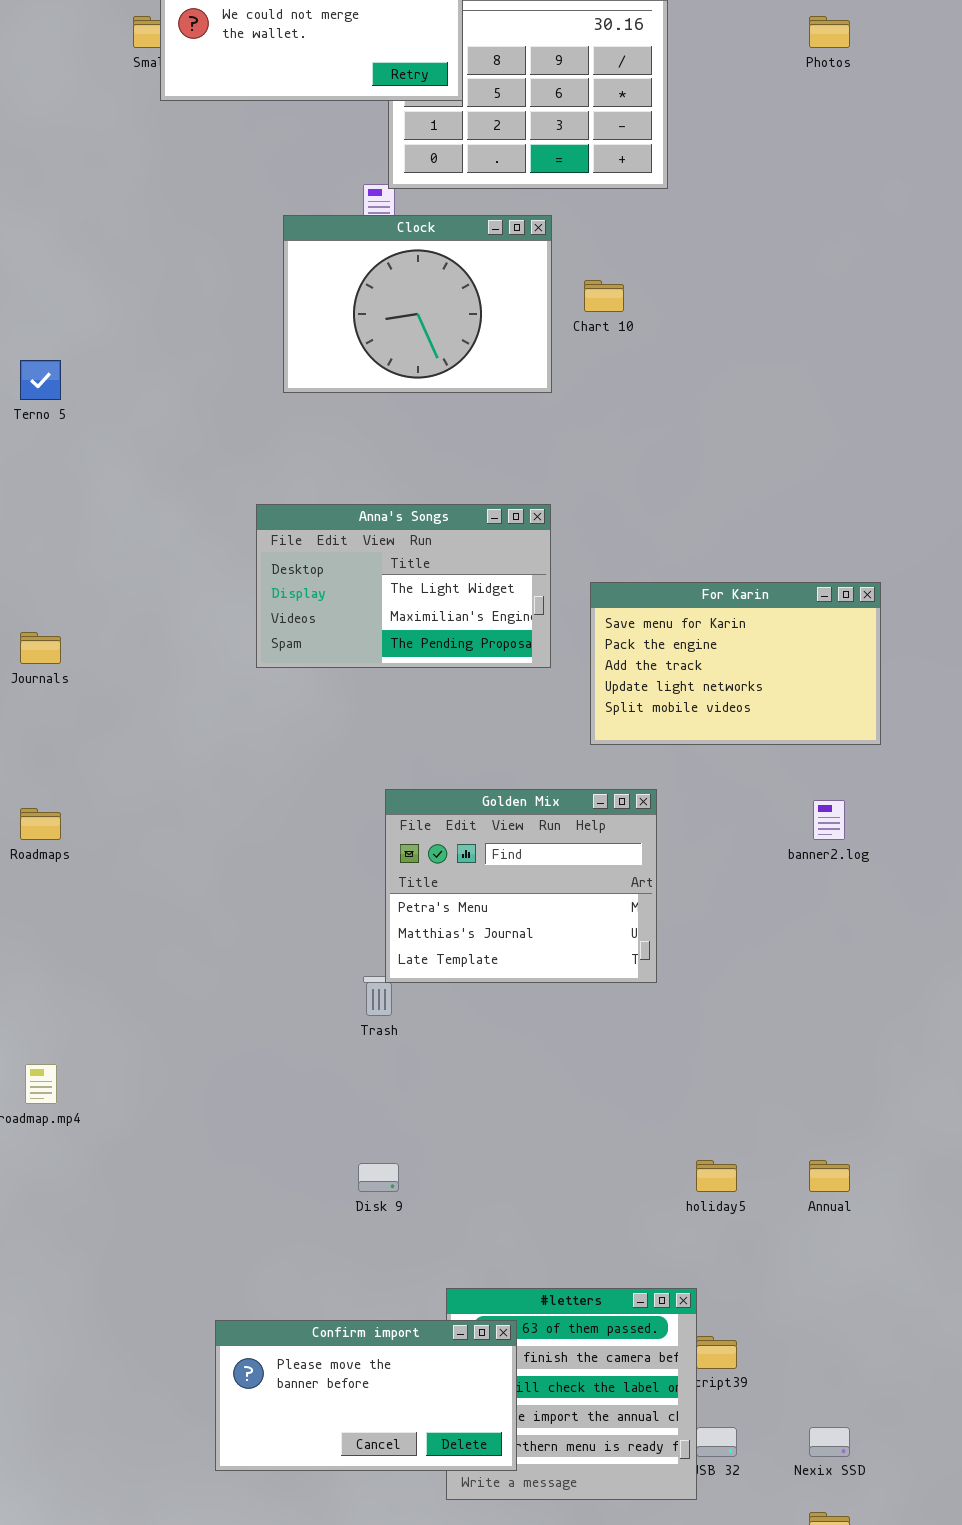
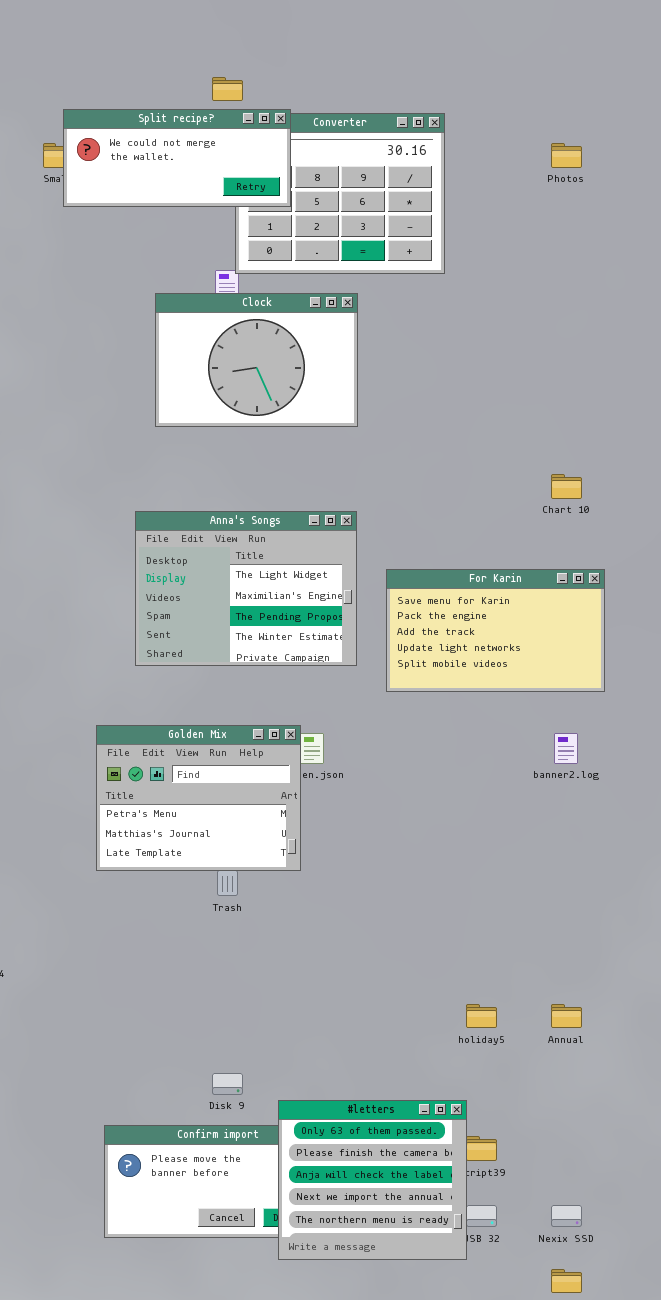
Chart 10: [584,280,624,312] -> [551,474,582,499], moved
Anna's Songs: [256,504,551,668] -> [135,511,357,666], resized
Golden Mix: [385,789,657,983] -> [96,725,301,871], moved
Disk 9: [358,1163,399,1192] -> [212,1073,243,1095], moved
#letters: [446,1288,697,1500] -> [278,1100,467,1260], raised

